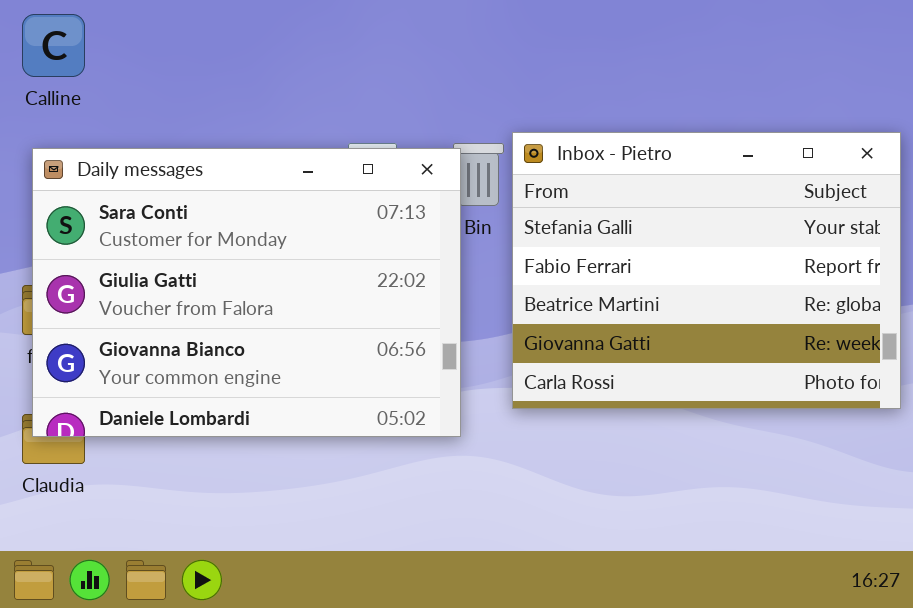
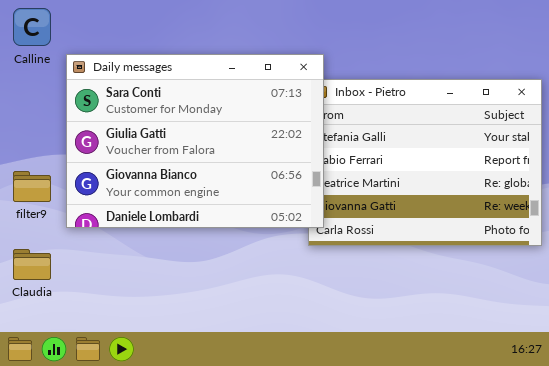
Daily messages: [32,148,461,437] -> [66,54,324,228], moved

